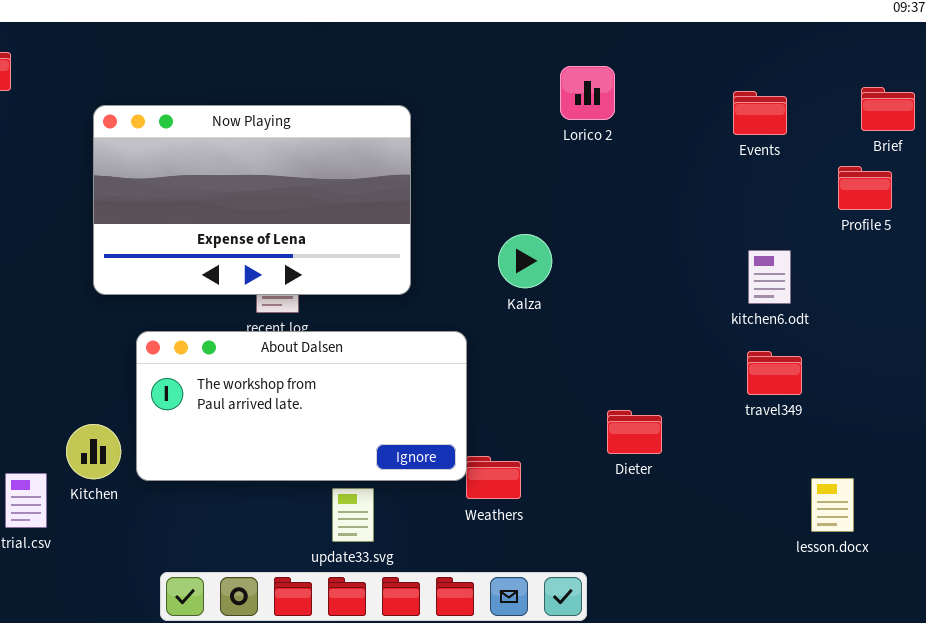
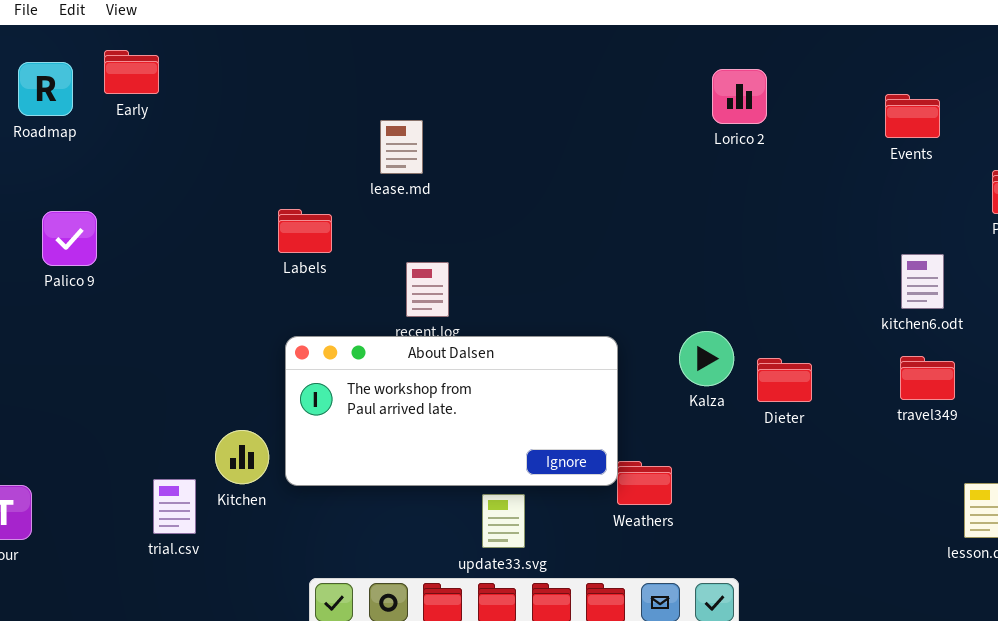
Now Playing: [93,105,411,295] -> none, closed
Kalza: [498,234,552,288] -> [679,331,734,386], moved
Dieter: [607,410,662,454] -> [757,358,812,402], moved

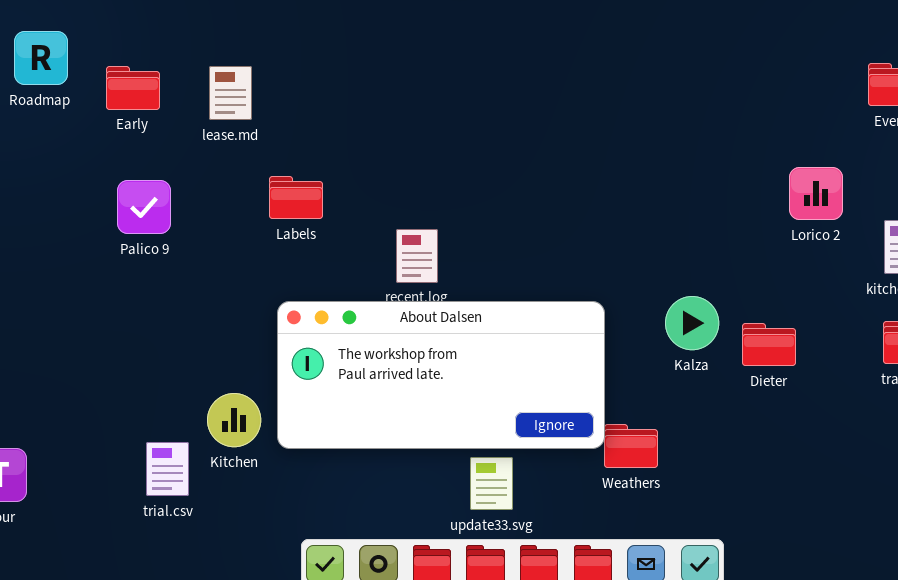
Early: [104,50,159,94] -> [106,66,160,110], moved
Lorico 2: [712,69,767,124] -> [789,167,843,220], moved
lease.md: [380,120,423,174] -> [209,66,252,120], moved
Palico 9: [42,211,97,266] -> [117,180,171,234], moved

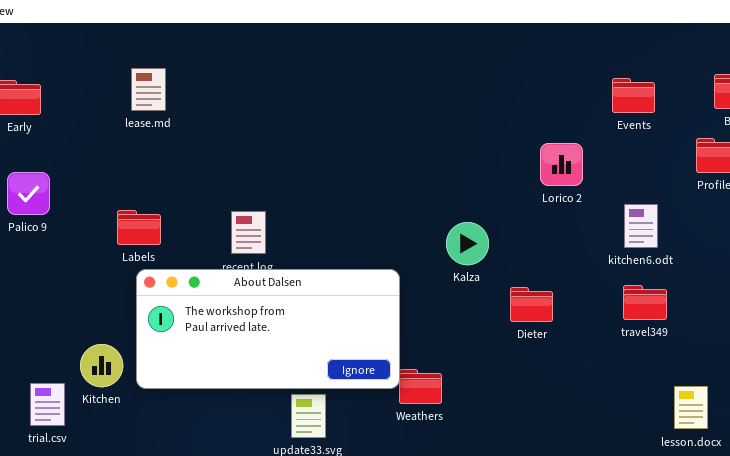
lease.md: [209,66,252,120] -> [131,68,166,111], moved
Lorico 2: [789,167,843,220] -> [540,143,583,186], moved
Labels: [269,176,323,219] -> [117,210,161,245], moved
Kalza: [665,296,719,350] -> [446,222,489,265], moved

